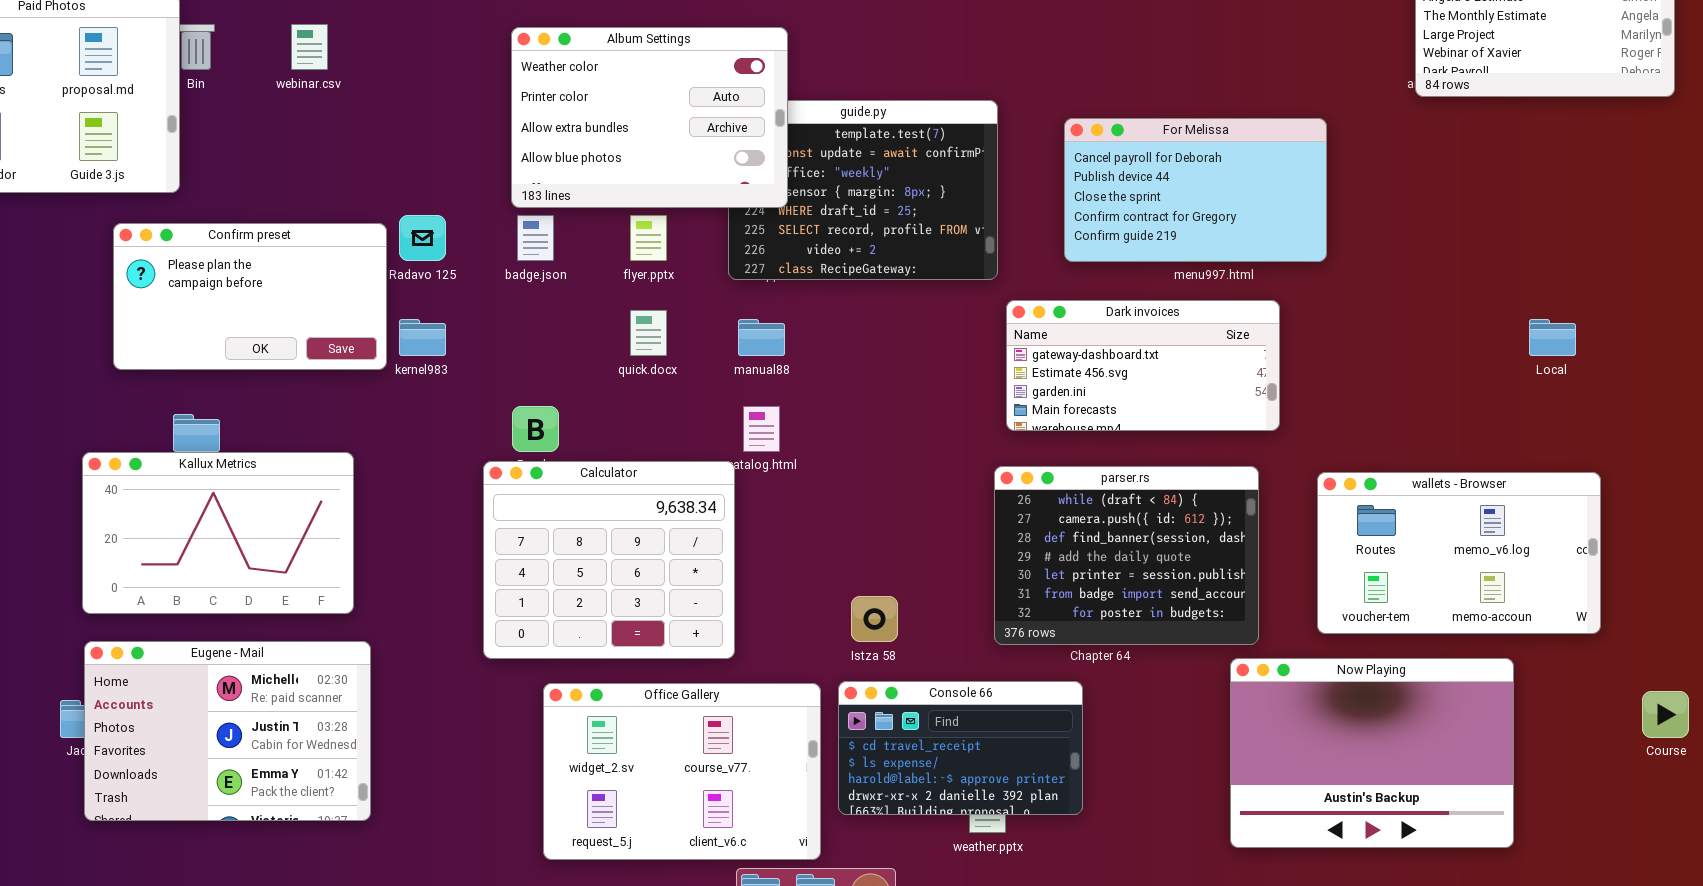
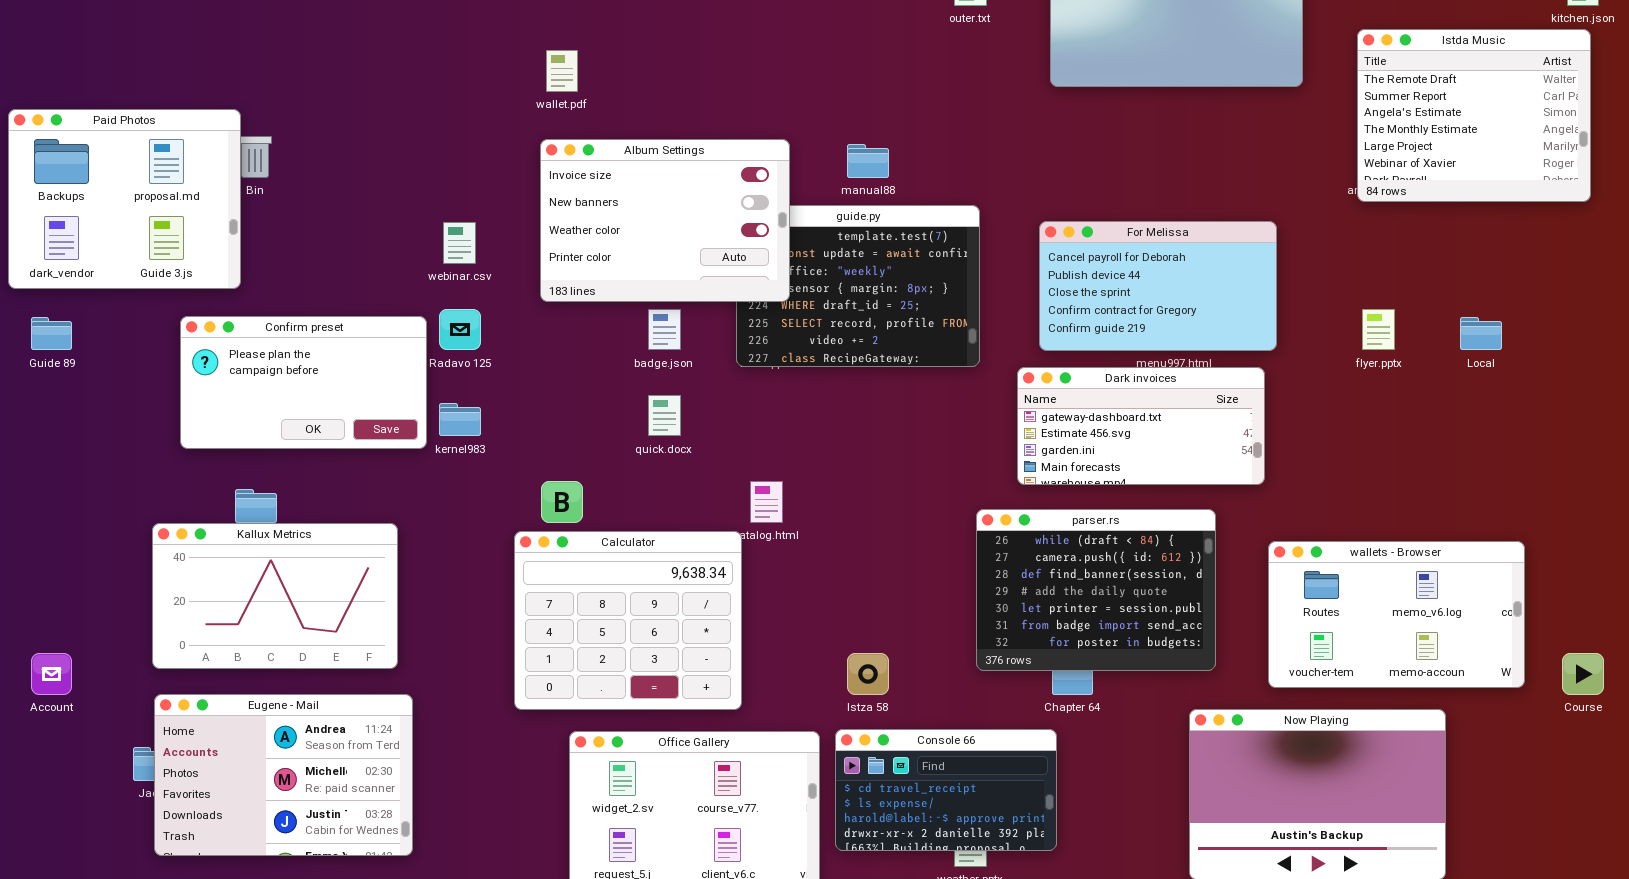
webinar.csv: [291,24,328,70] -> [443,222,476,264], moved
Album Settings: [511,27,788,208] -> [540,139,790,302], scrolled up 2 rows
badge.json: [517,215,554,261] -> [648,309,681,350], moved
flyer.pptx: [630,215,667,261] -> [1362,309,1395,350], moved
Dark invoices: [1006,300,1280,431] -> [1017,367,1265,485], moved
manual88: [738,319,785,356] -> [847,144,889,178], moved
Local: [1529,319,1576,356] -> [1460,317,1502,350], moved
parser.rs: [994,466,1259,645] -> [976,509,1216,671], moved
Eugene - Mail: [84,641,371,821] -> [154,694,413,856], scrolled up 1 row
Course: [1642,691,1689,738] -> [1562,653,1604,695], moved

